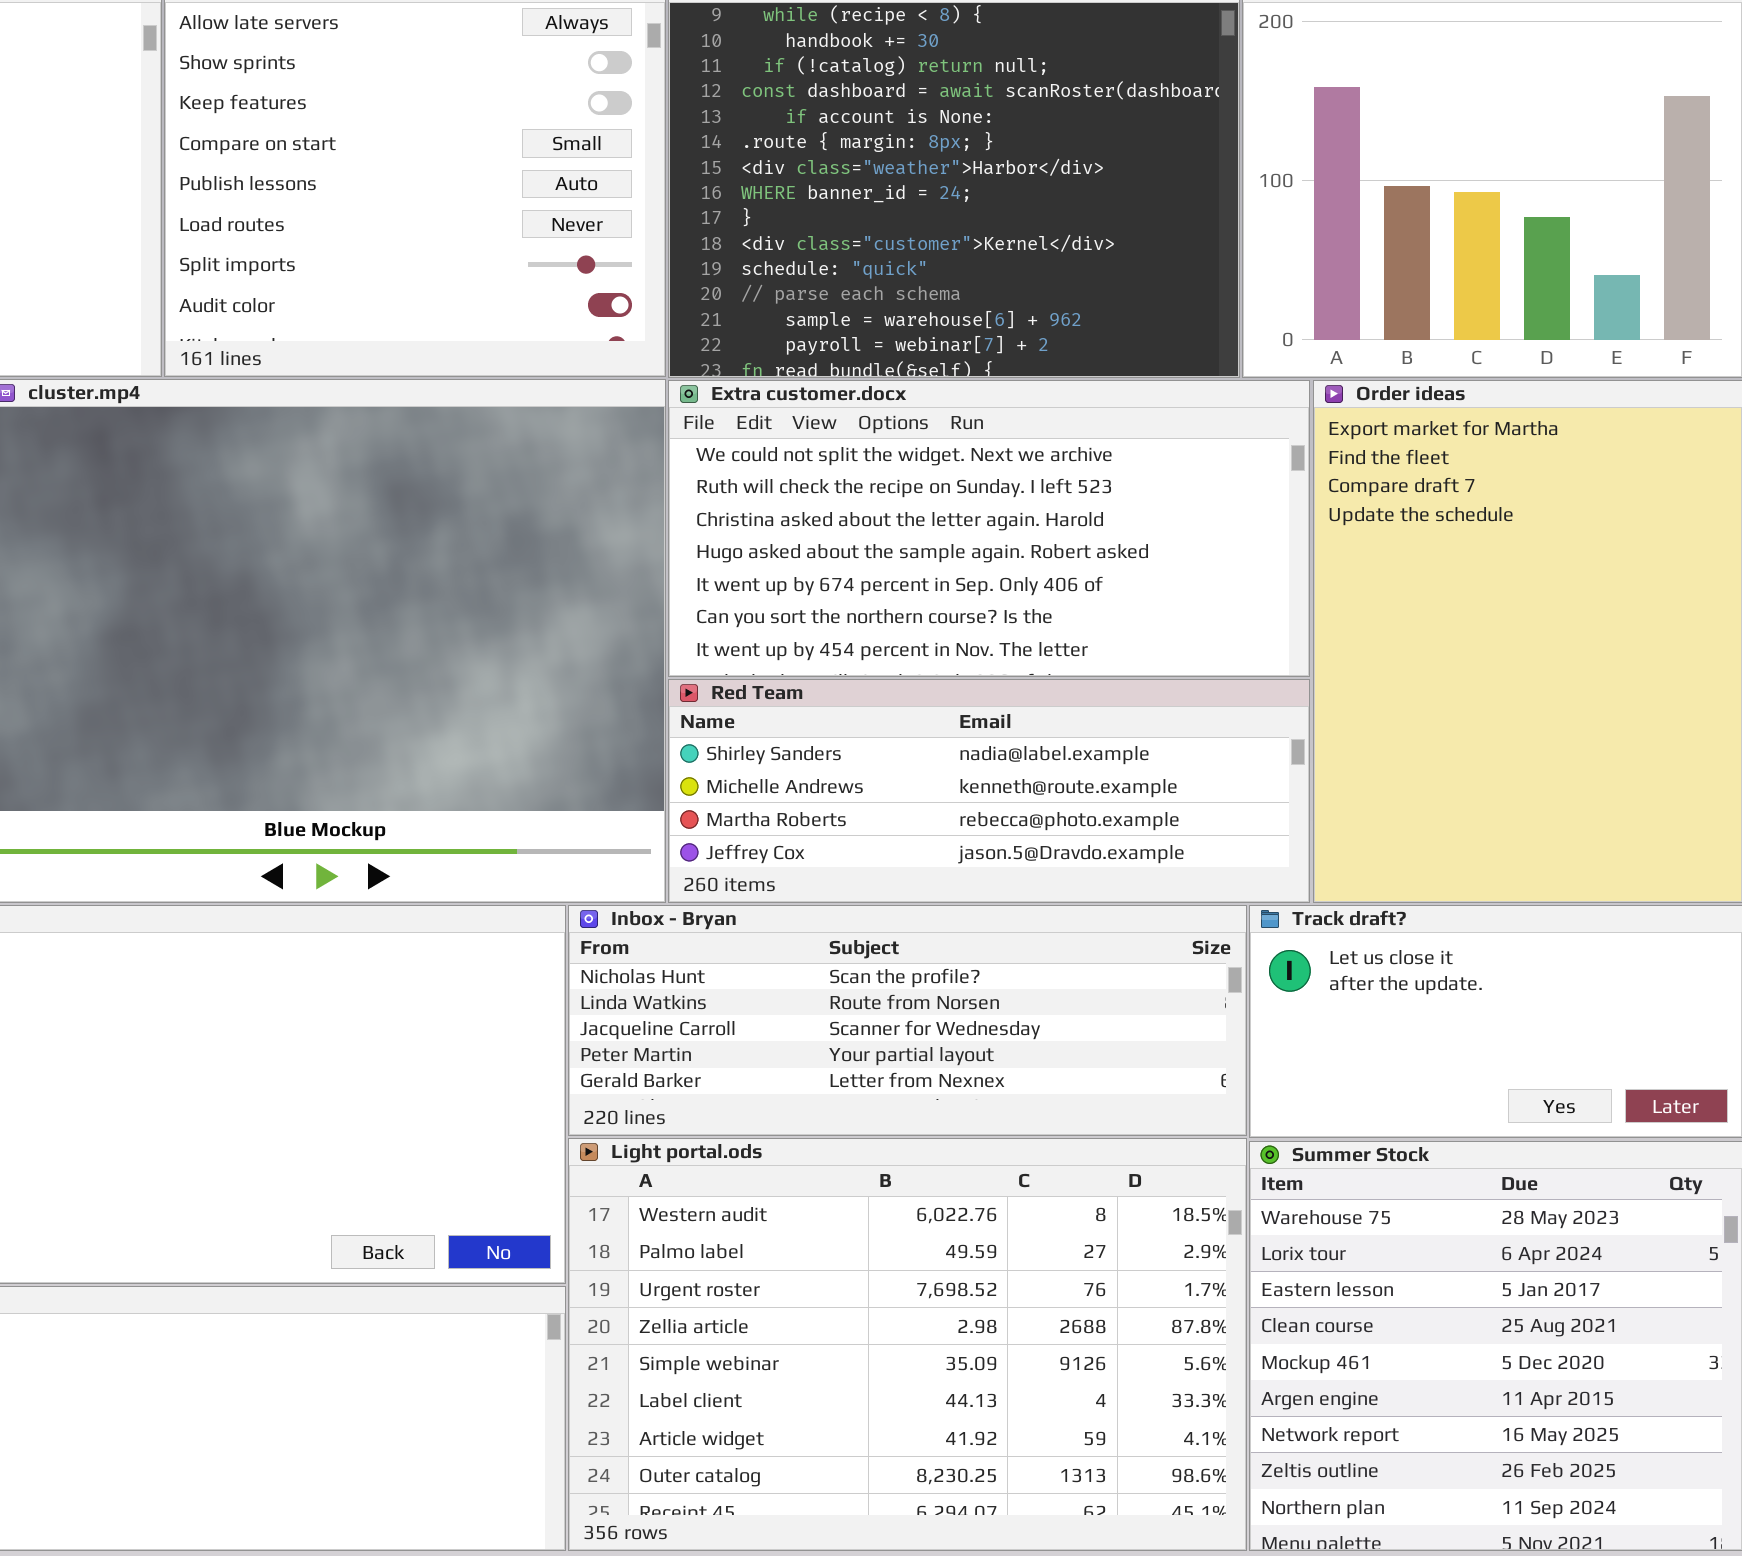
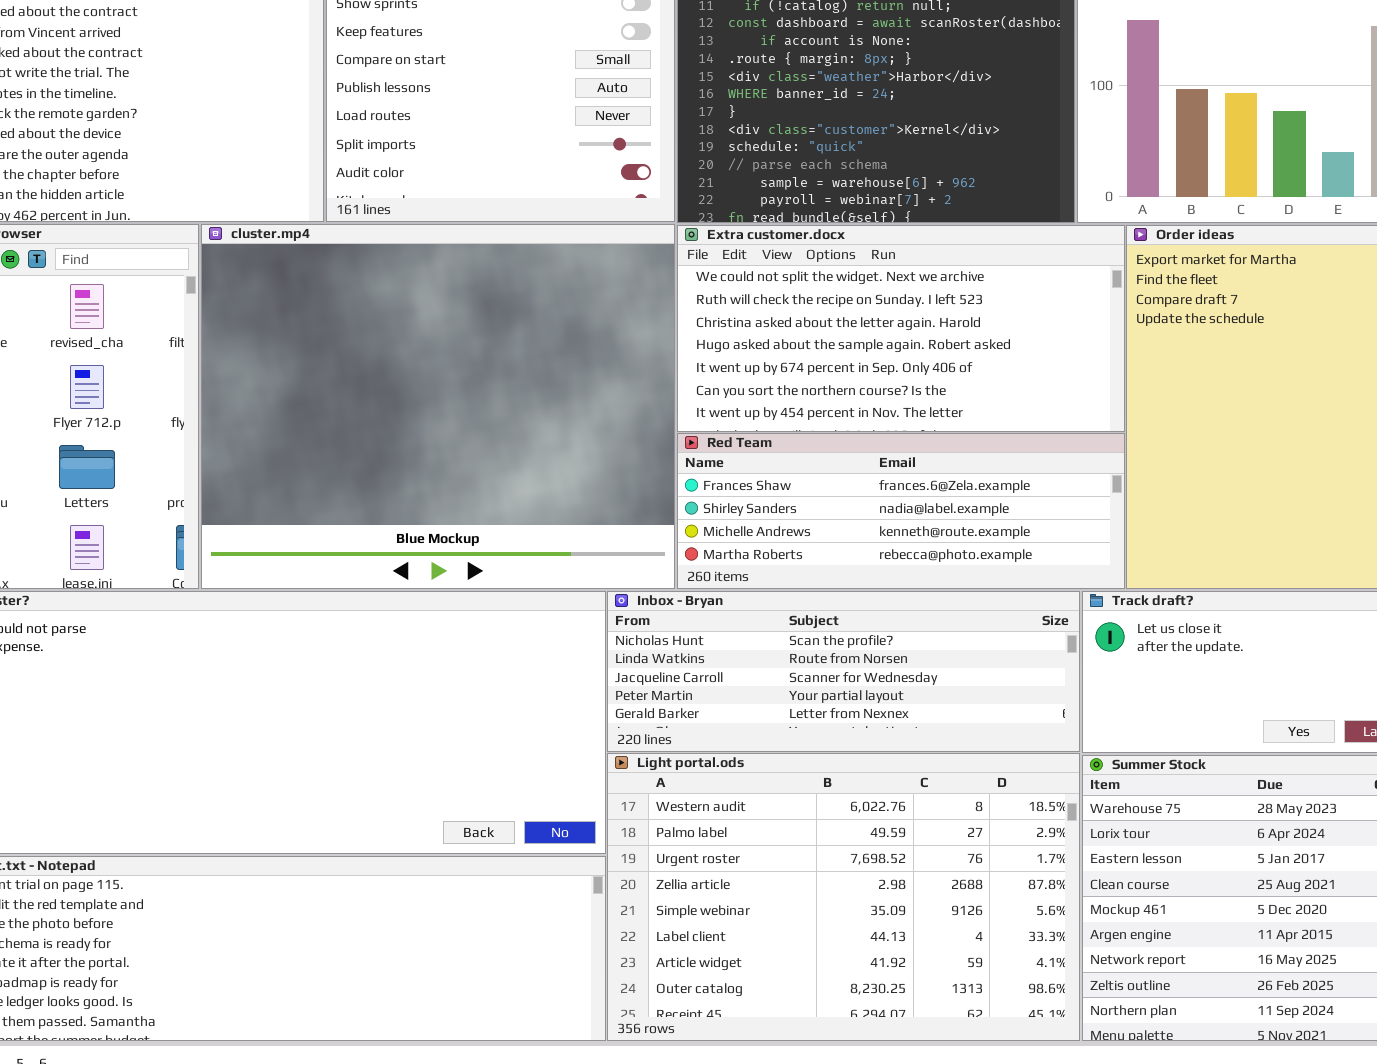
Red Team: [668,679,1310,903] -> [677,433,1125,589], scrolled up 1 row

